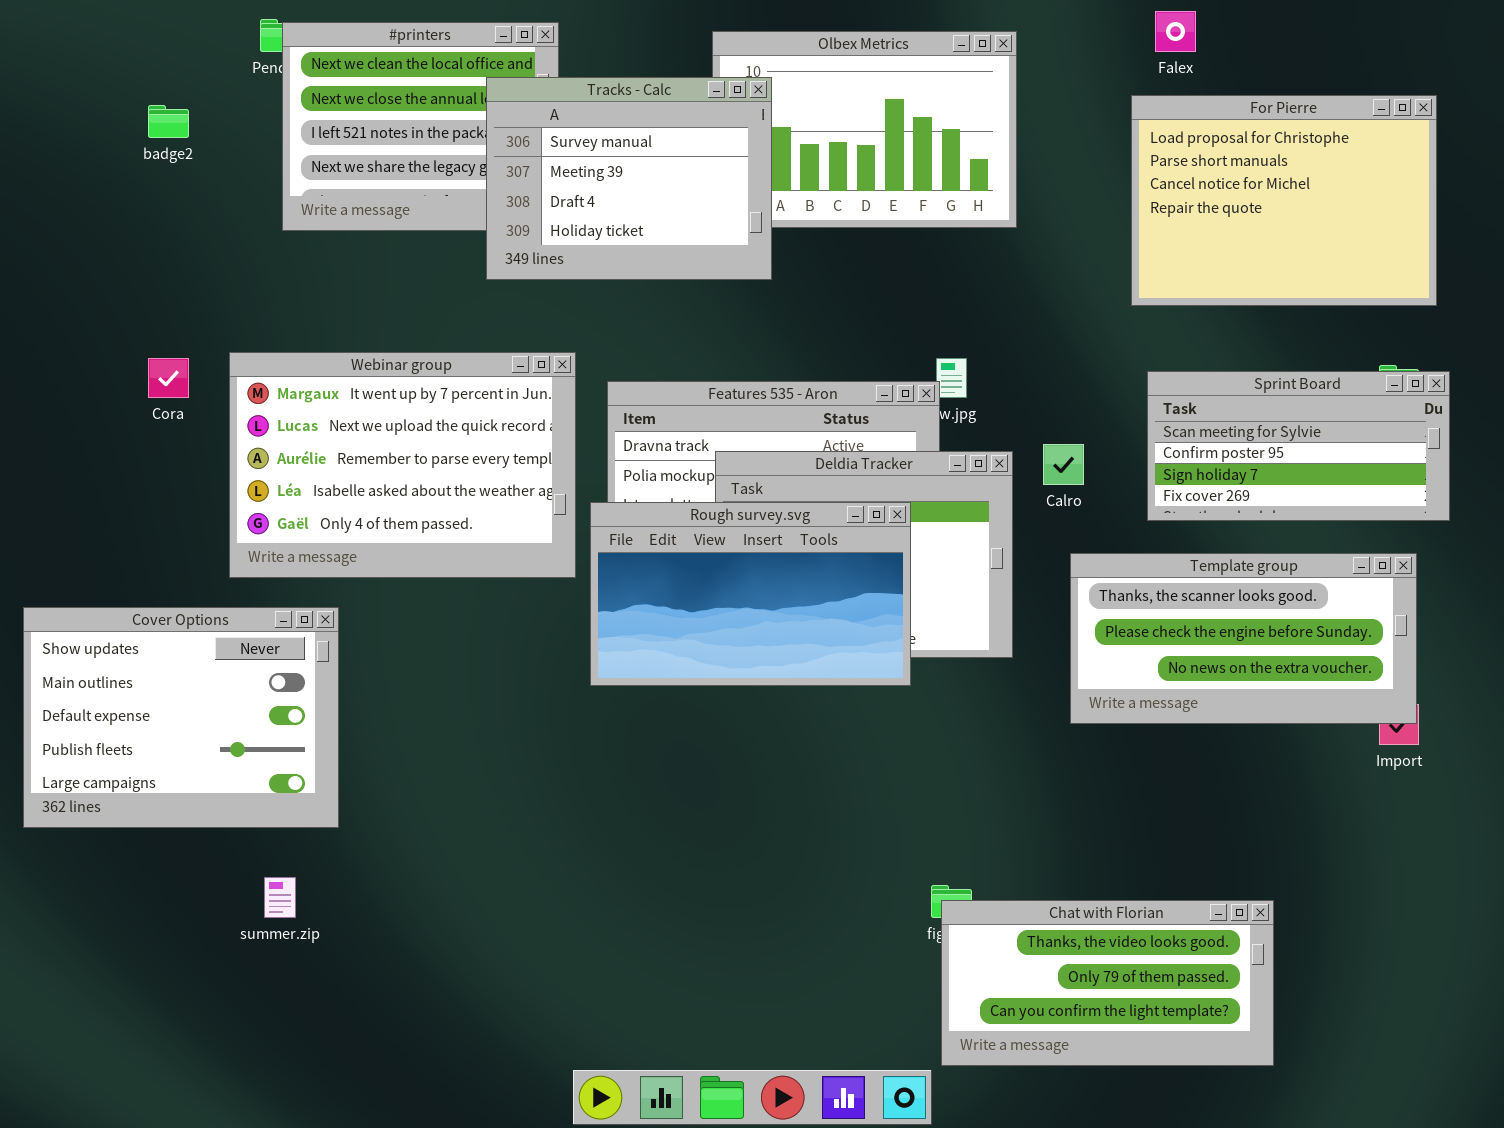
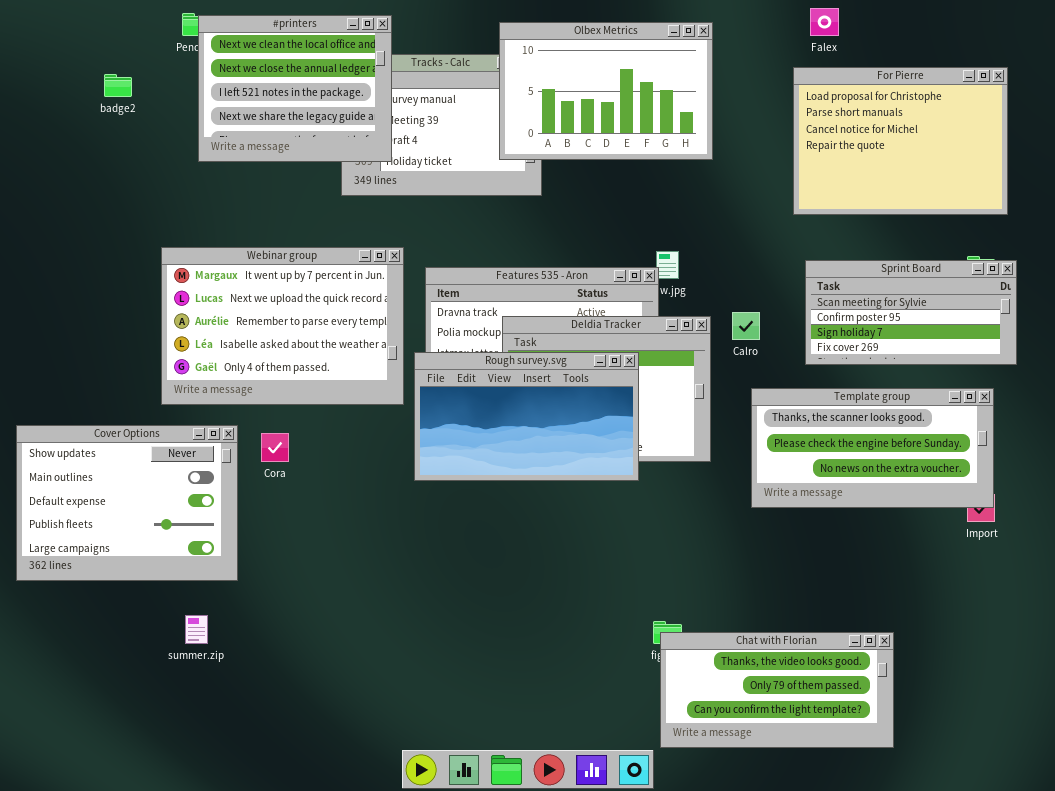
#printers: [282,22,559,231] -> [198,15,392,162], raised
Olbex Metrics: [712,31,1017,228] -> [499,22,713,160], raised
Cora: [148,358,189,398] -> [261,433,289,462], moved

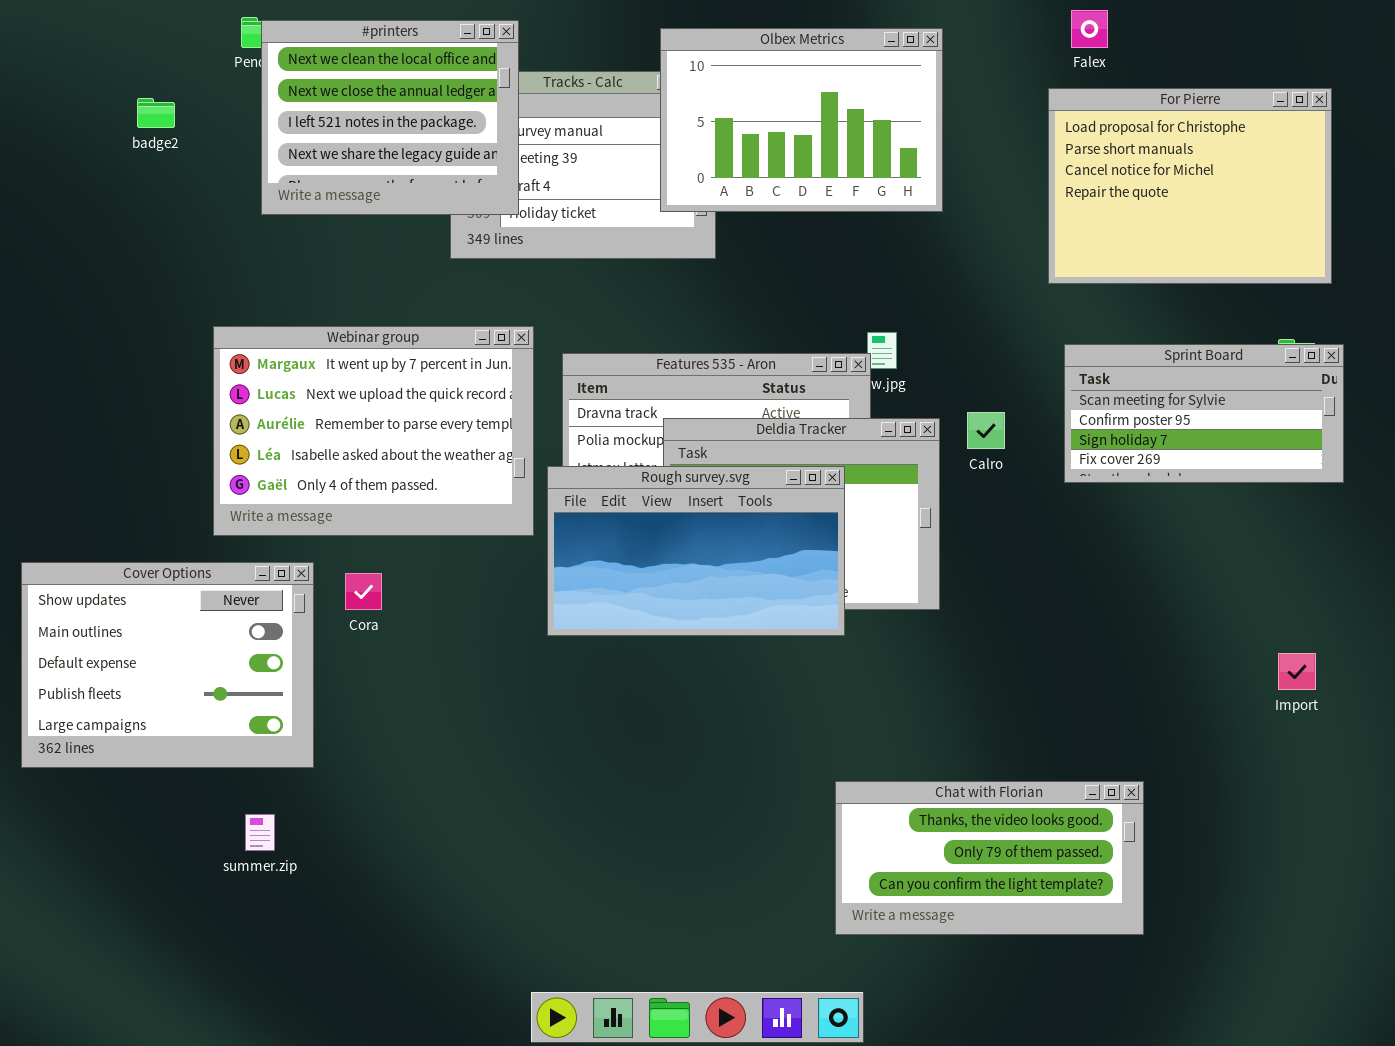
Template group: [751,388,994,508] -> none, closed
Chat with Florian: [660,632,894,748] -> [835,781,1144,935], moved

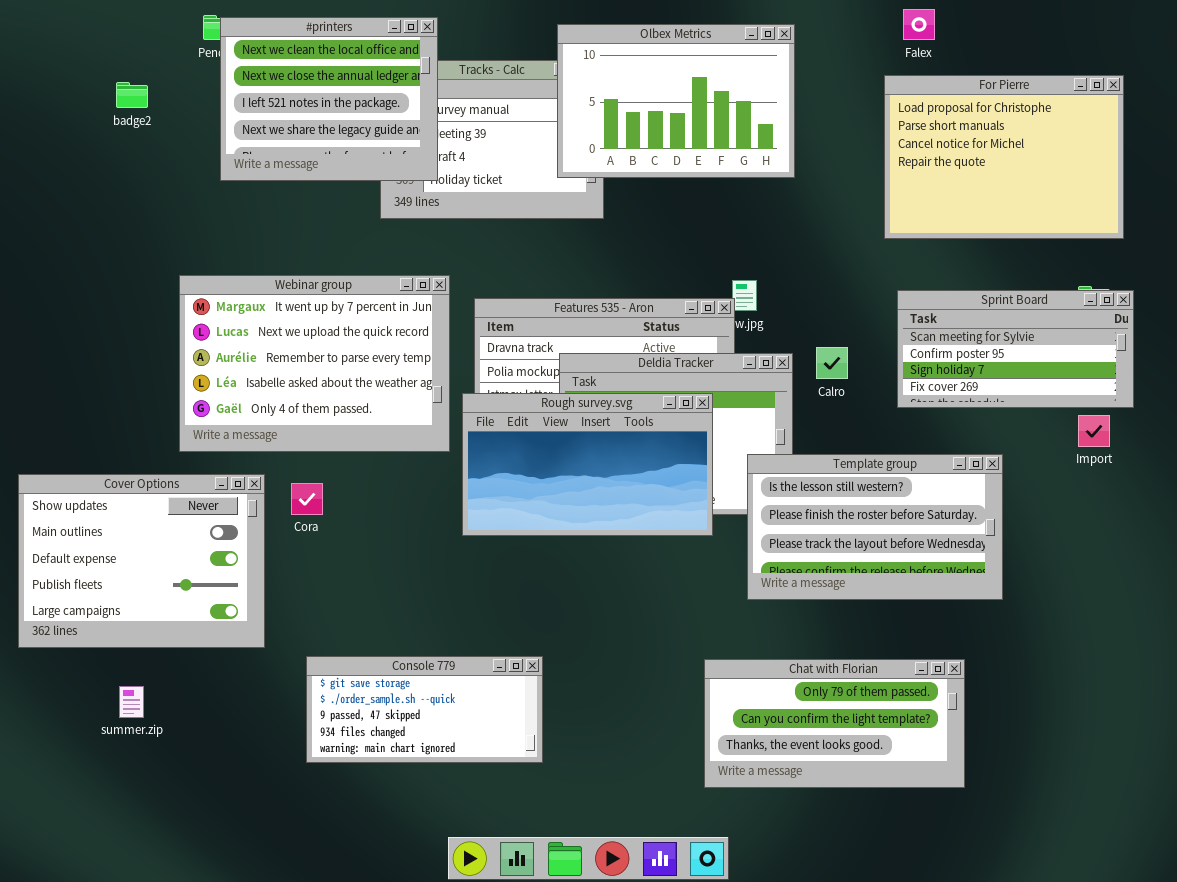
Template group: none -> [747,454,1003,600], opened
Import: [1278,653,1316,690] -> [1078,415,1110,447], moved
Console 779: none -> [306,656,543,763], opened
Chat with Florian: [835,781,1144,935] -> [704,659,965,788], scrolled down 1 row
summer.zip: [245,814,275,851] -> [119,686,144,718], moved

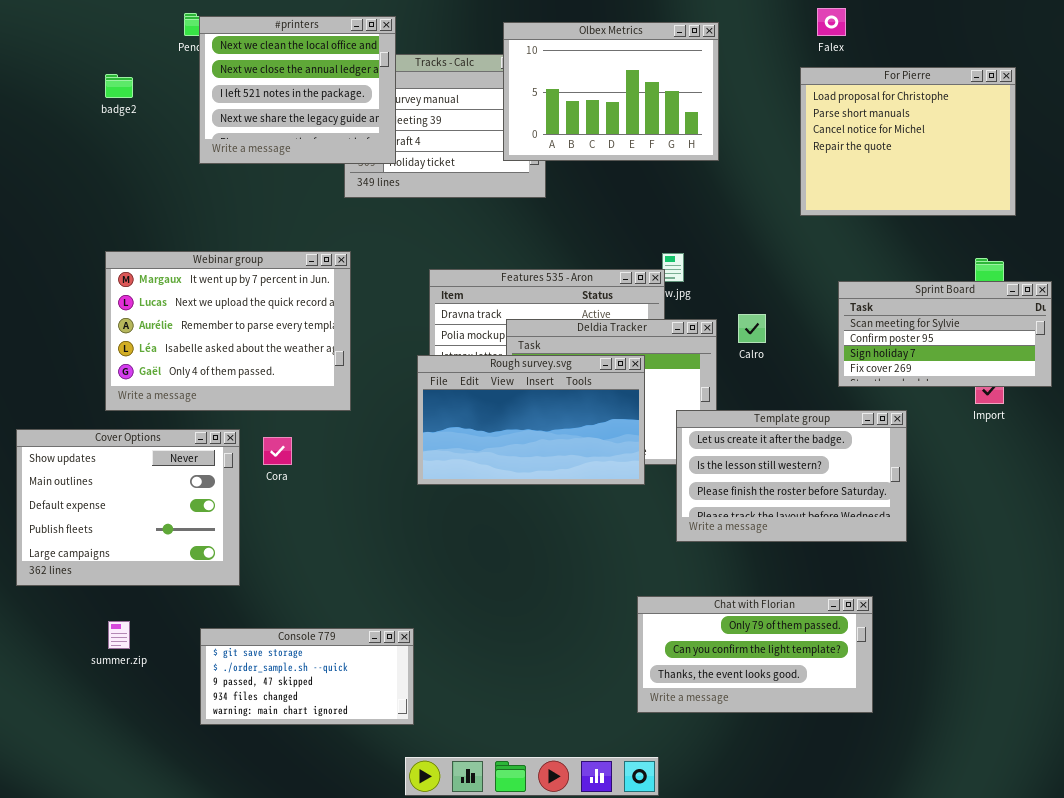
Webinar group: [179,275,450,452] -> [105,251,351,411], moved
Sprint Board: [897,290,1134,408] -> [838,281,1052,387], moved
Template group: [747,454,1003,600] -> [676,410,907,542], scrolled up 1 row
Console 779: [306,656,543,763] -> [200,628,414,725], moved

